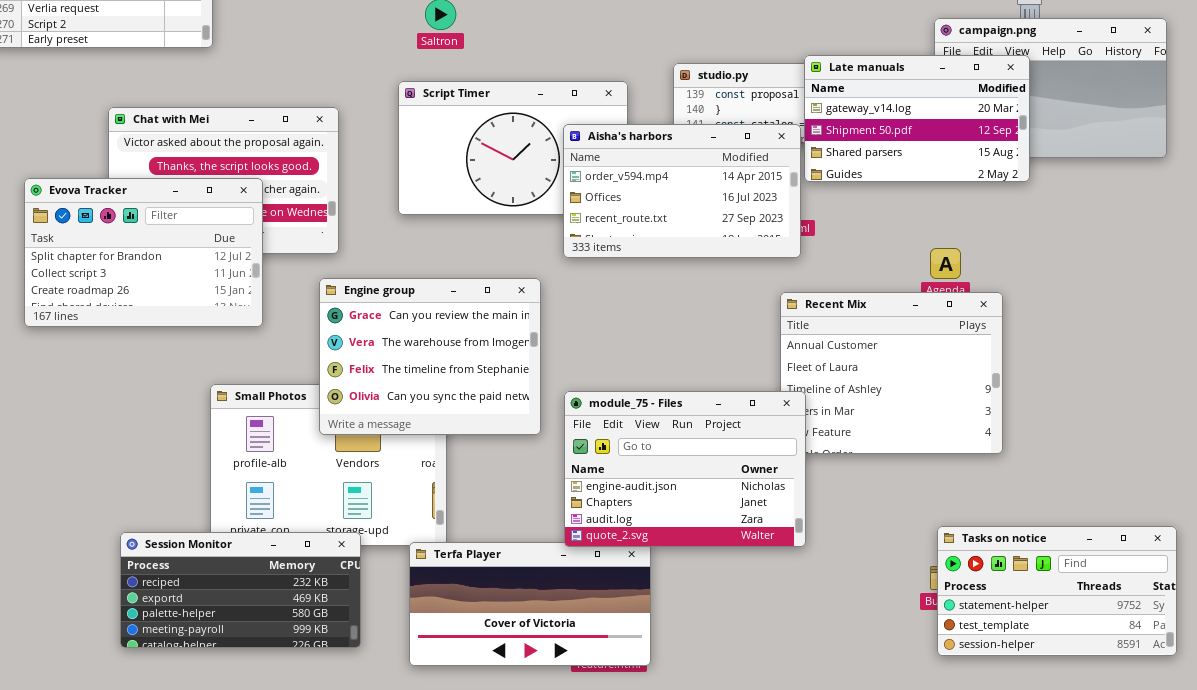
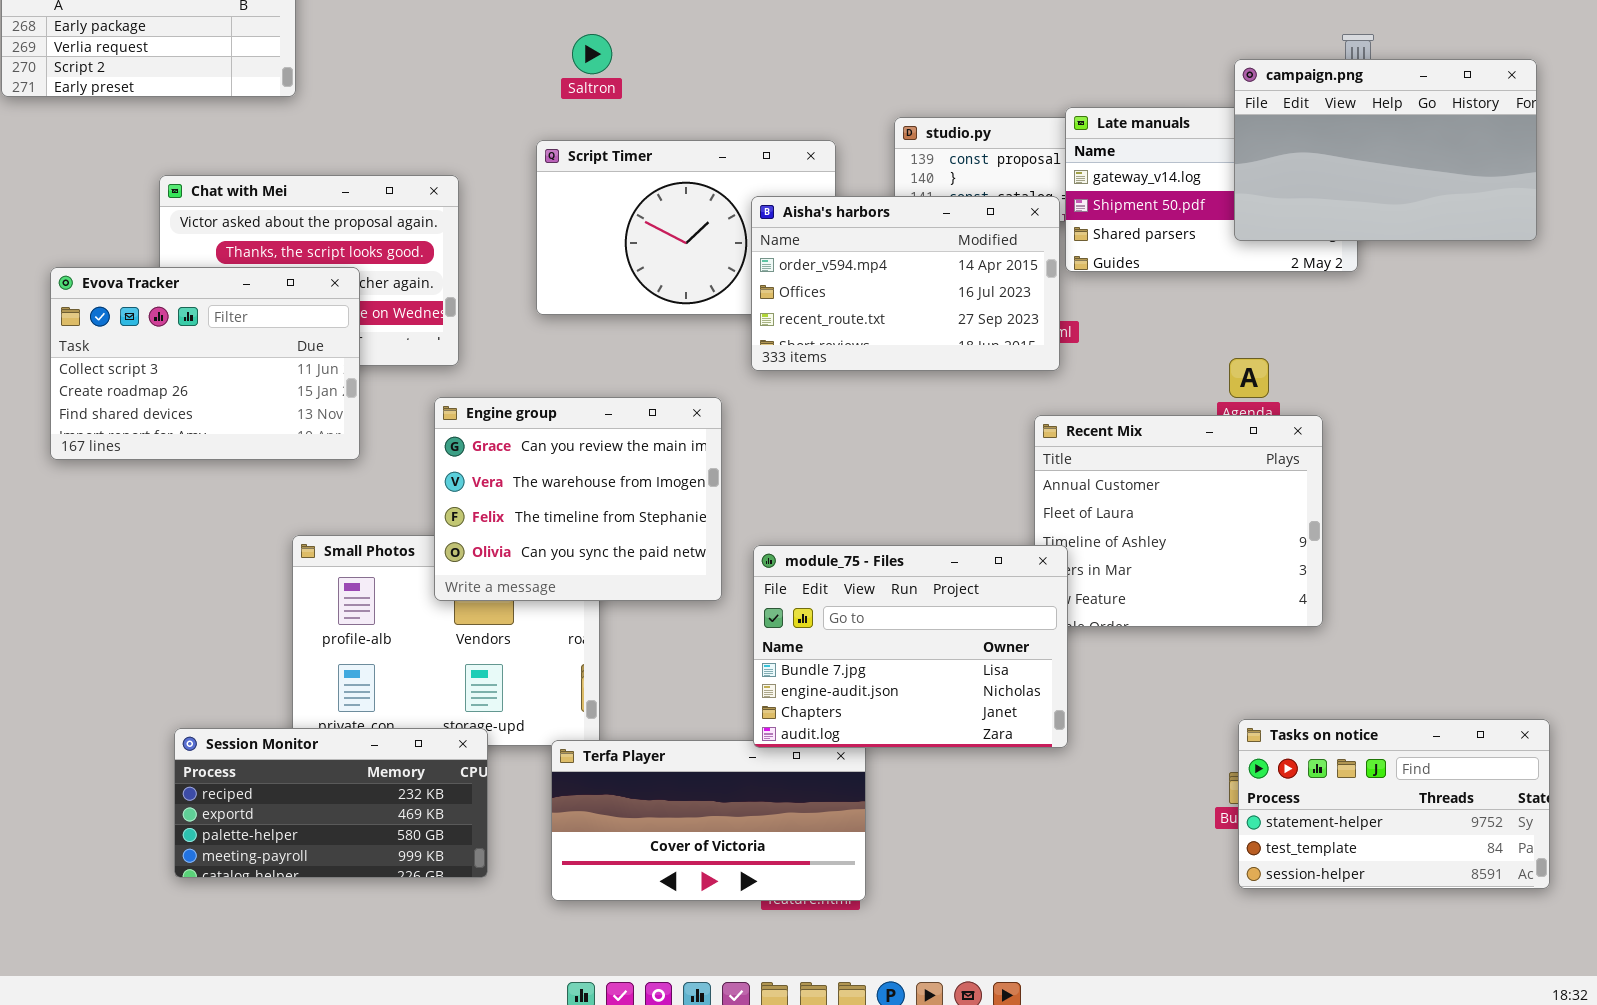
campaign.png: [934,18,1167,158] -> [1234,59,1537,241], raised
Evova Tracker: [24,178,263,327] -> [50,267,360,460], scrolled down 1 row
module_75 - Files: [564,391,806,547] -> [753,545,1068,748], scrolled up 1 row

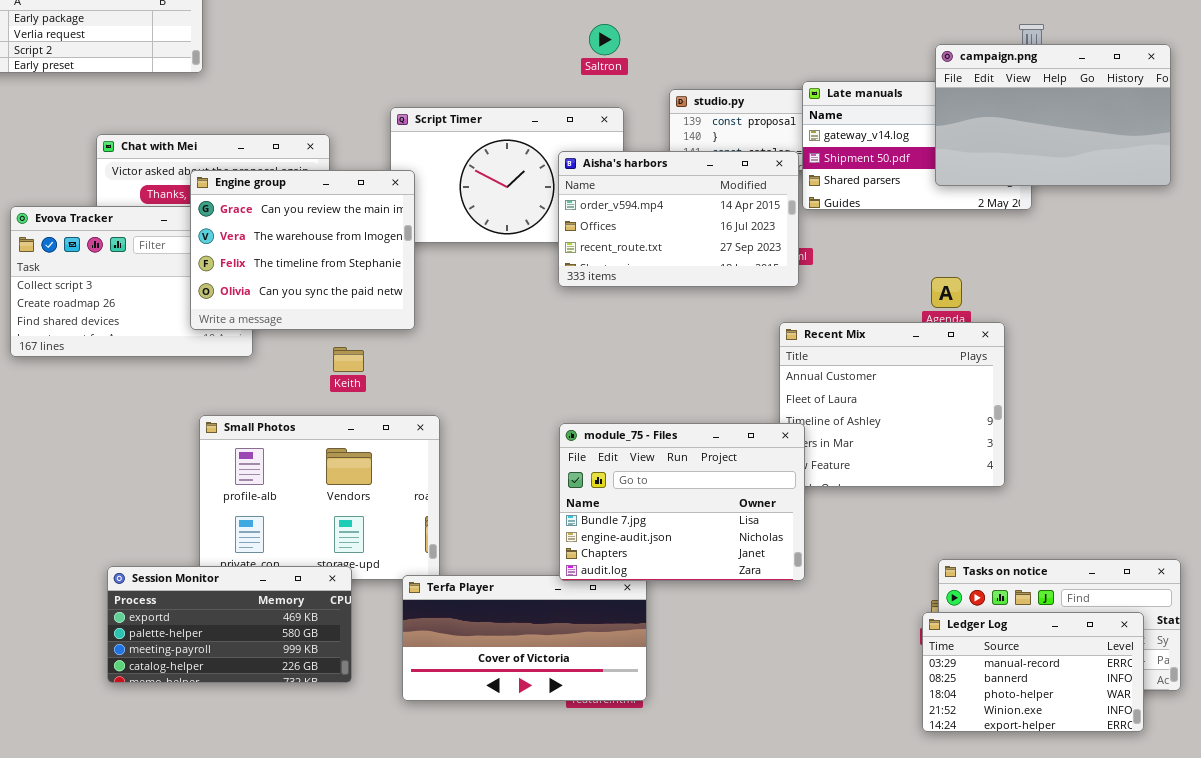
Saltron: [572,34,612,74] -> [589,24,620,55], moved
Engine group: [434,397,722,601] -> [190,170,415,330], moved
Session Monitor: [174,728,488,878] -> [107,566,352,683], scrolled down 1 row
Ledger Log: none -> [922,612,1144,732], opened

